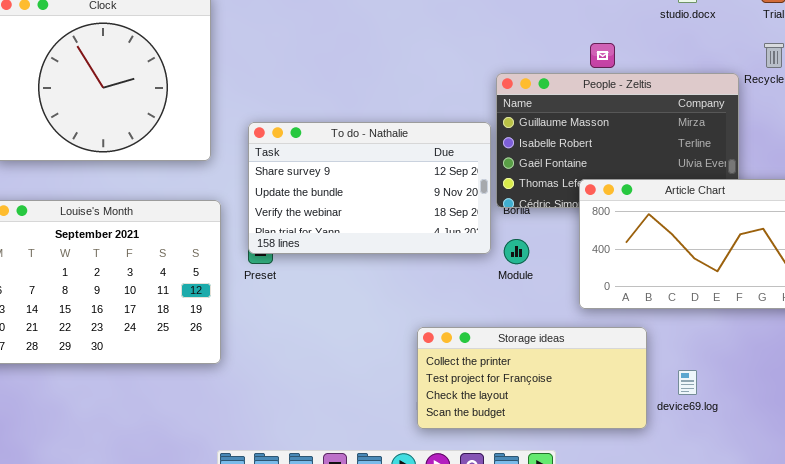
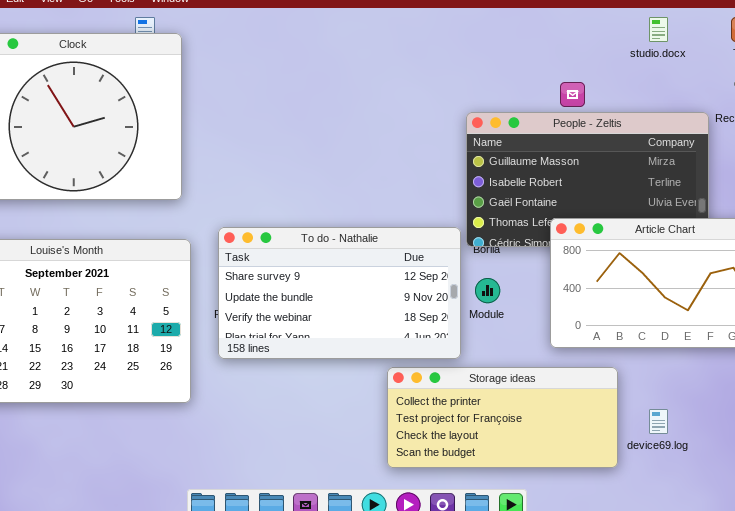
To do - Nathalie: [248,122,491,254] -> [218,227,461,359], moved

